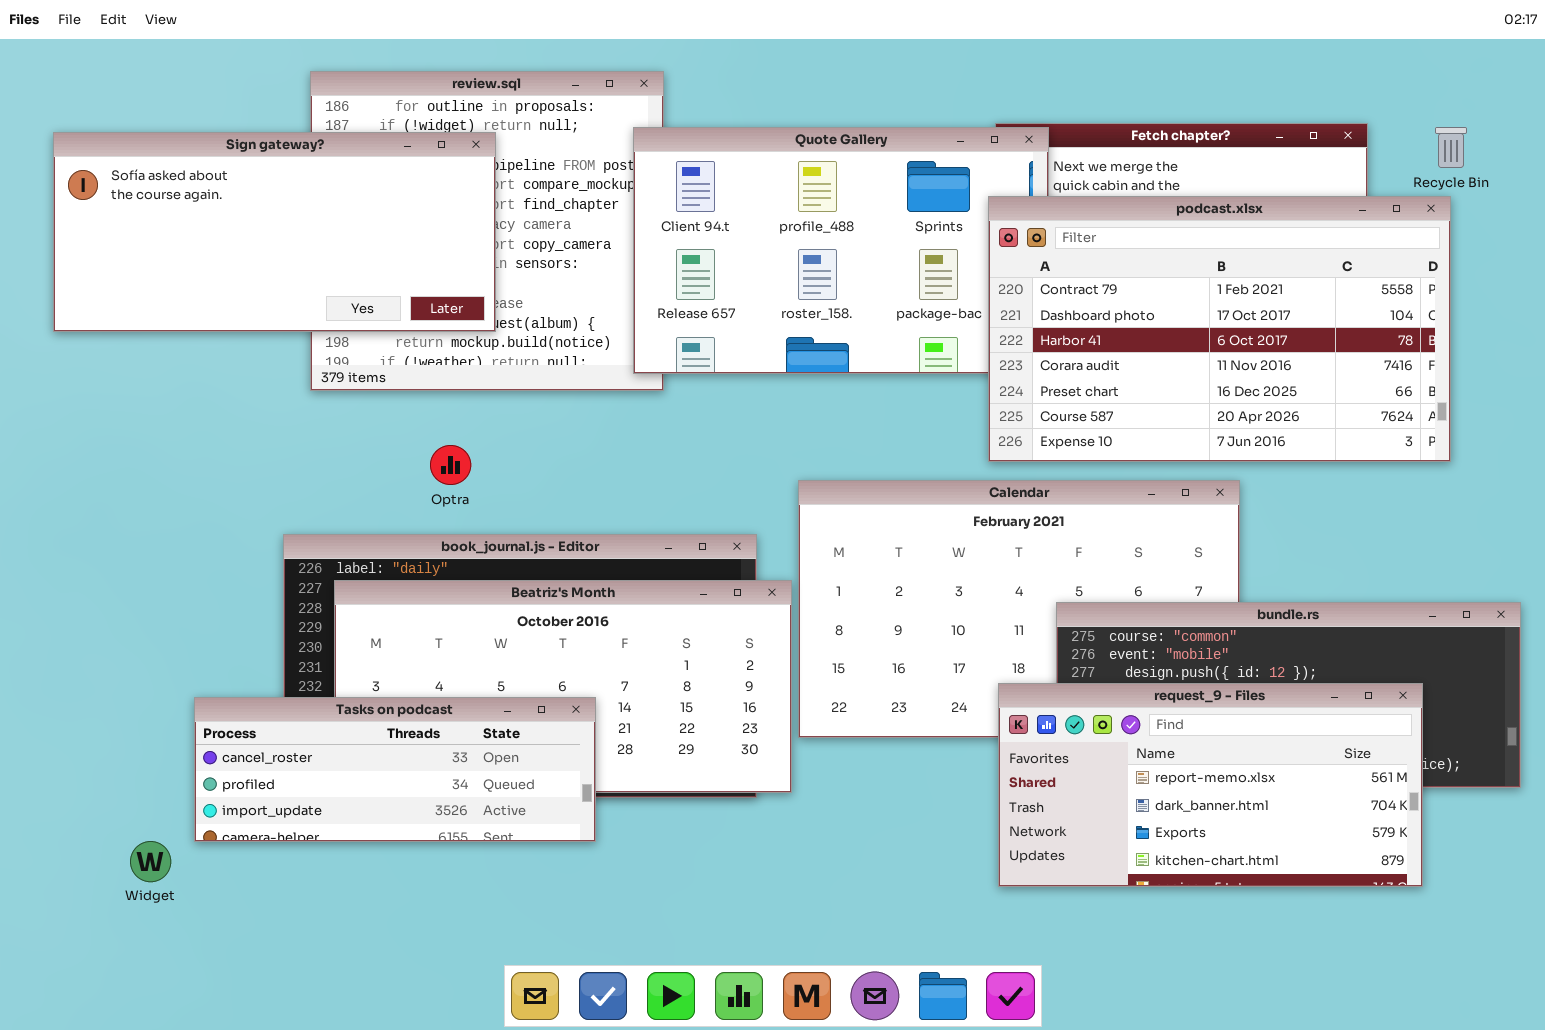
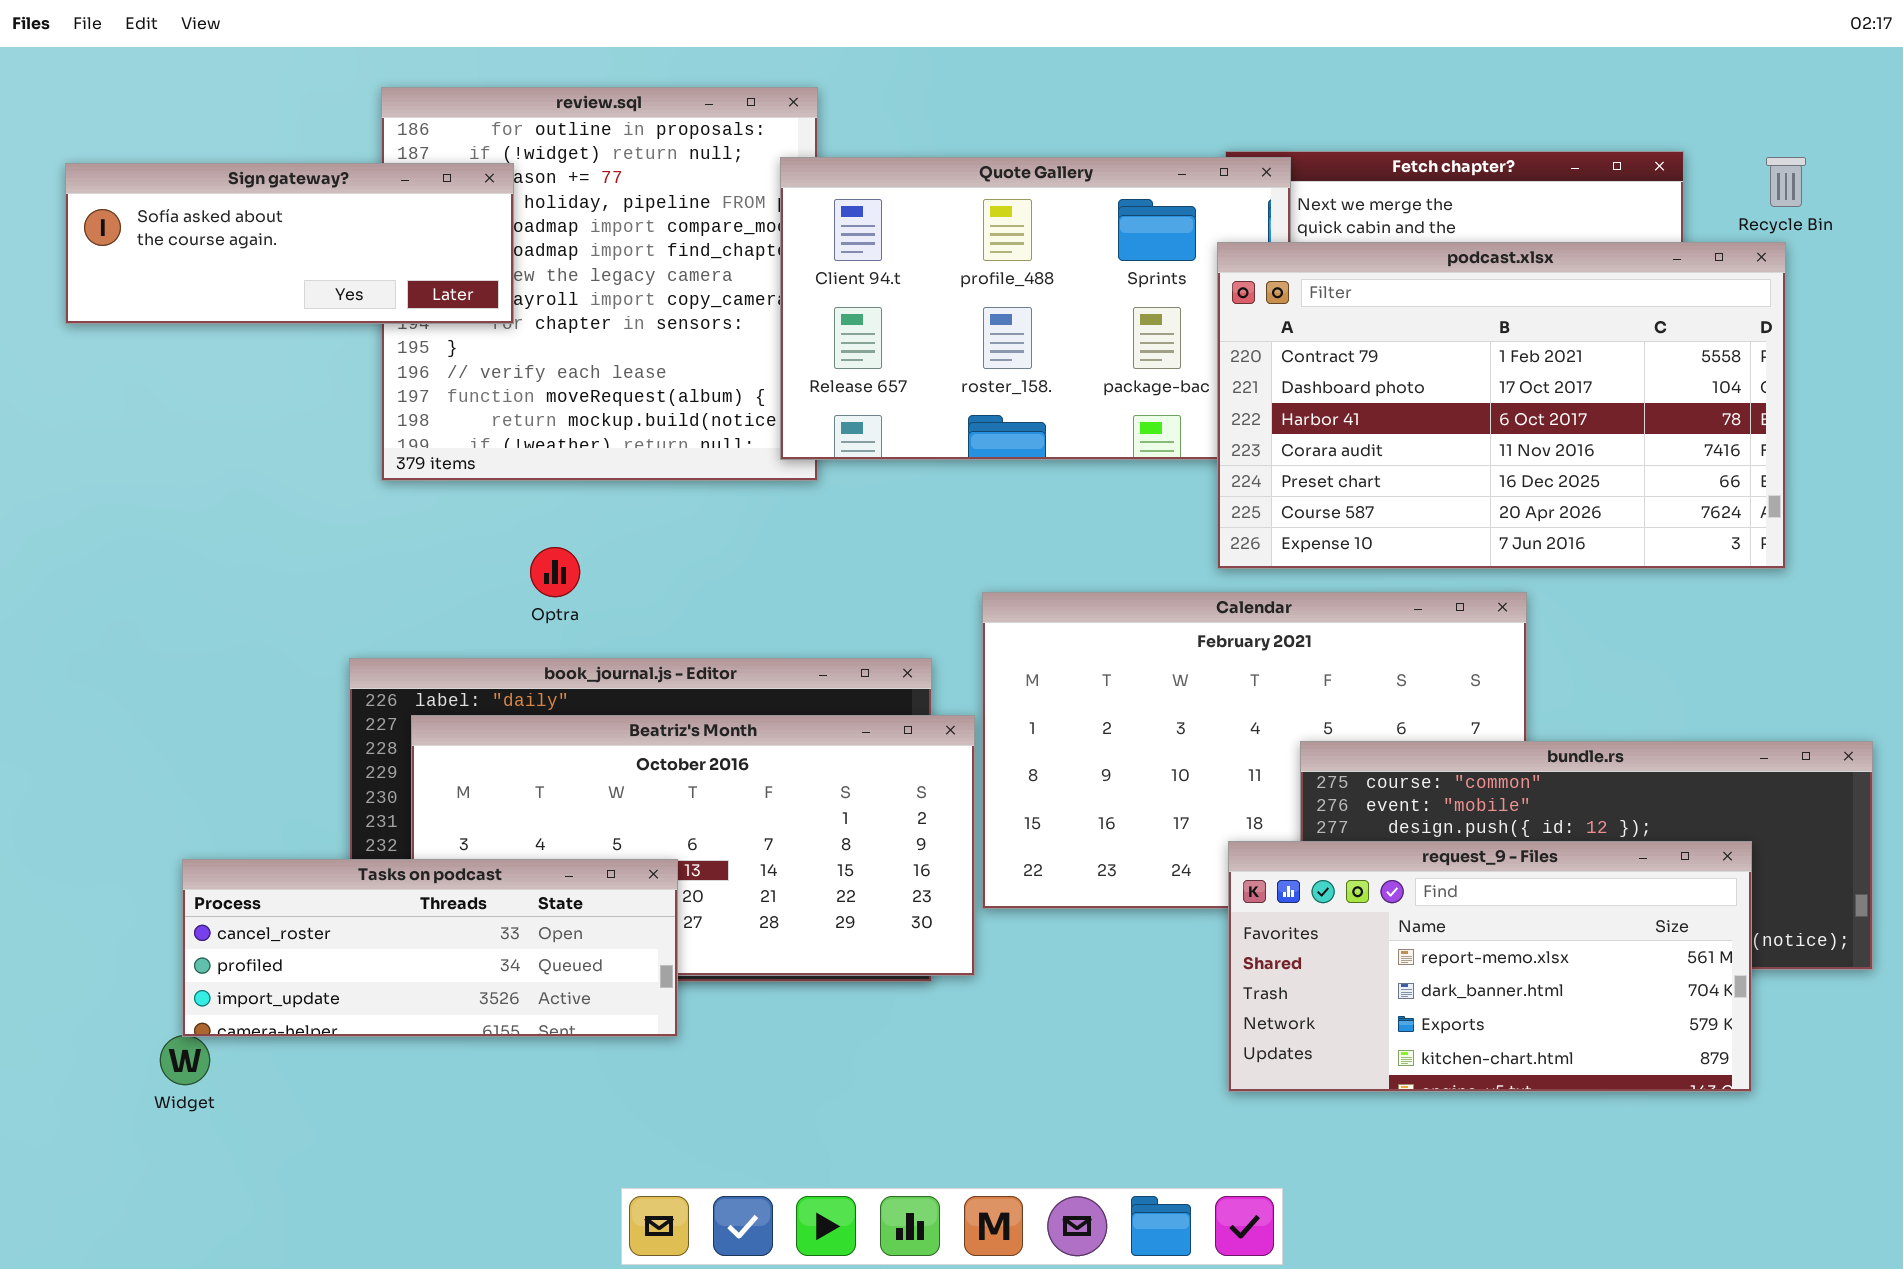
Sign gateway?: [53,132,496,332] -> [65,163,514,324], resized
Tasks on podcast: [194,697,596,842] -> [182,859,678,1037], moved

